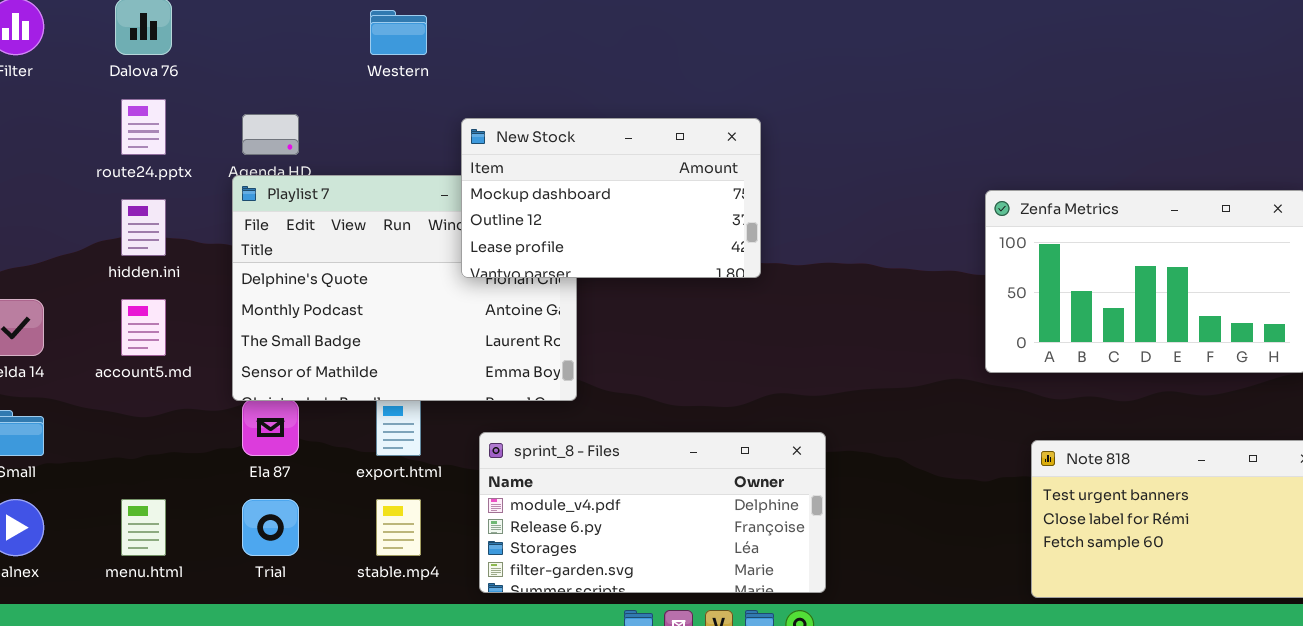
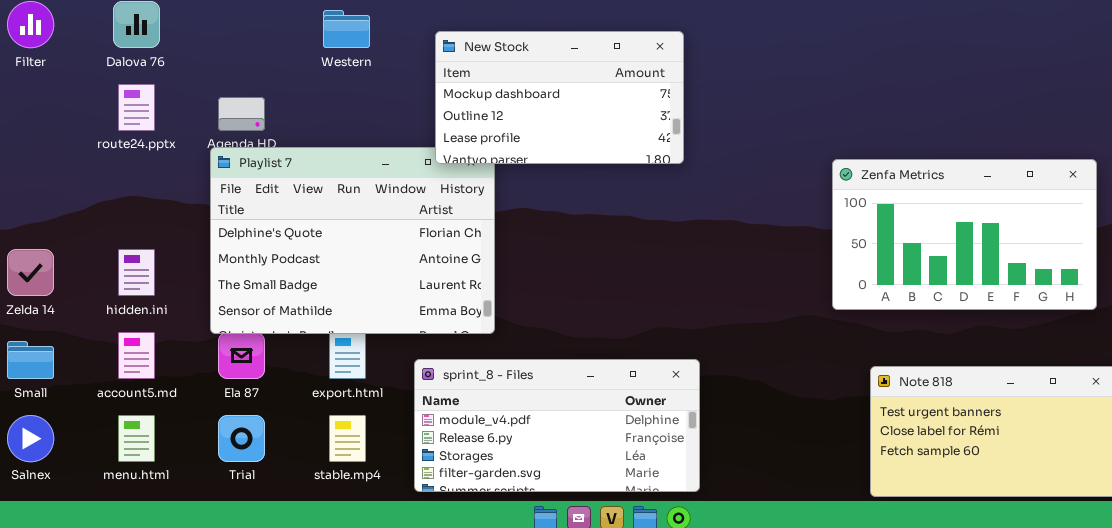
New Stock: [461,118,761,278] -> [435,31,684,164], moved
hidden.ini: [121,199,166,256] -> [118,249,155,296], moved
account5.md: [121,299,166,356] -> [118,332,155,379], moved

